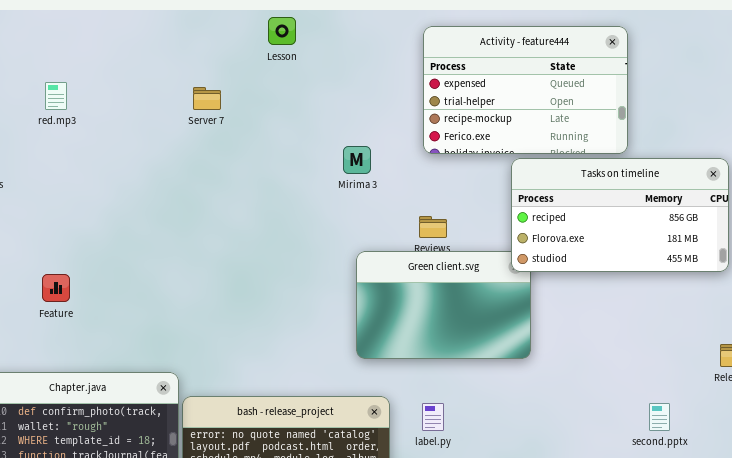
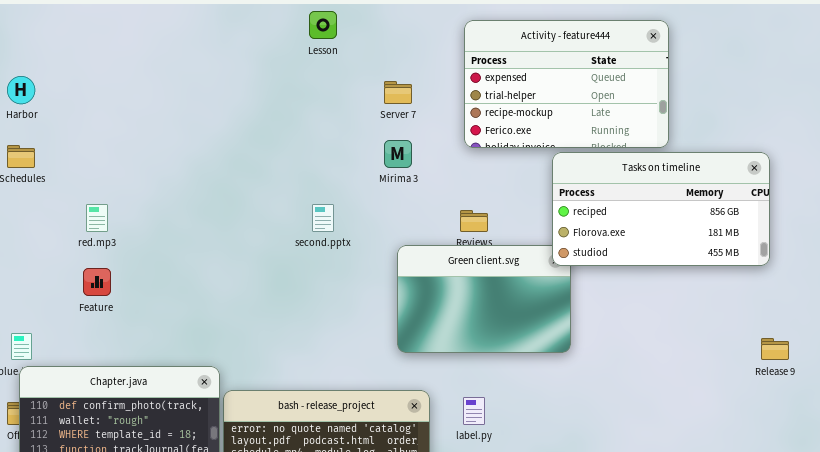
red.mp3: [45,82,67,110] -> [86,204,108,232], moved
Server 7: [193,87,221,110] -> [384,81,412,104], moved
second.pptx: [649,403,670,431] -> [312,204,334,232], moved

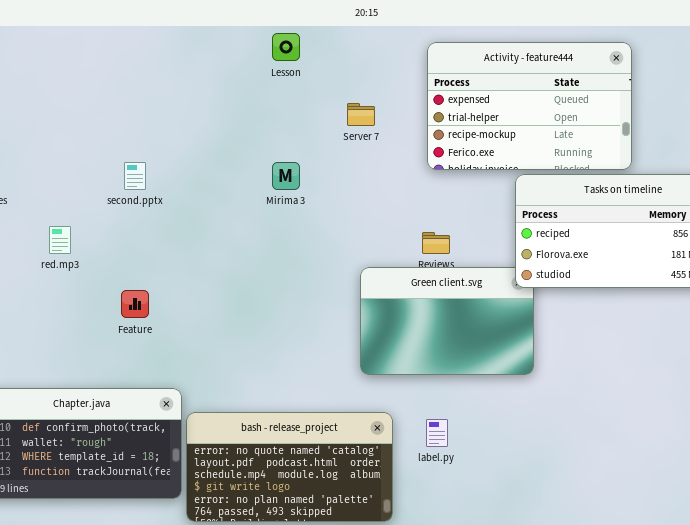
Mirima 3: [384,140,412,168] -> [272,162,300,190], moved
second.pptx: [312,204,334,232] -> [124,162,146,190], moved
Feature: [83,268,111,296] -> [121,290,149,318], moved

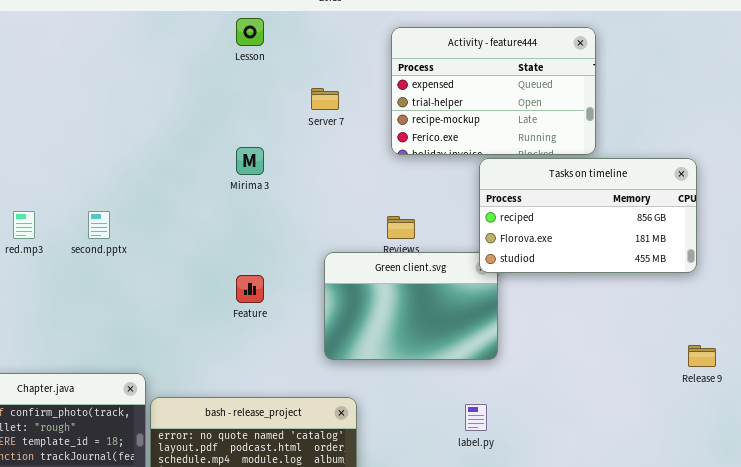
second.pptx: [124,162,146,190] -> [88,211,110,239], moved
Feature: [121,290,149,318] -> [236,275,264,303], moved
label.py: [426,419,448,447] -> [465,404,487,431], moved

